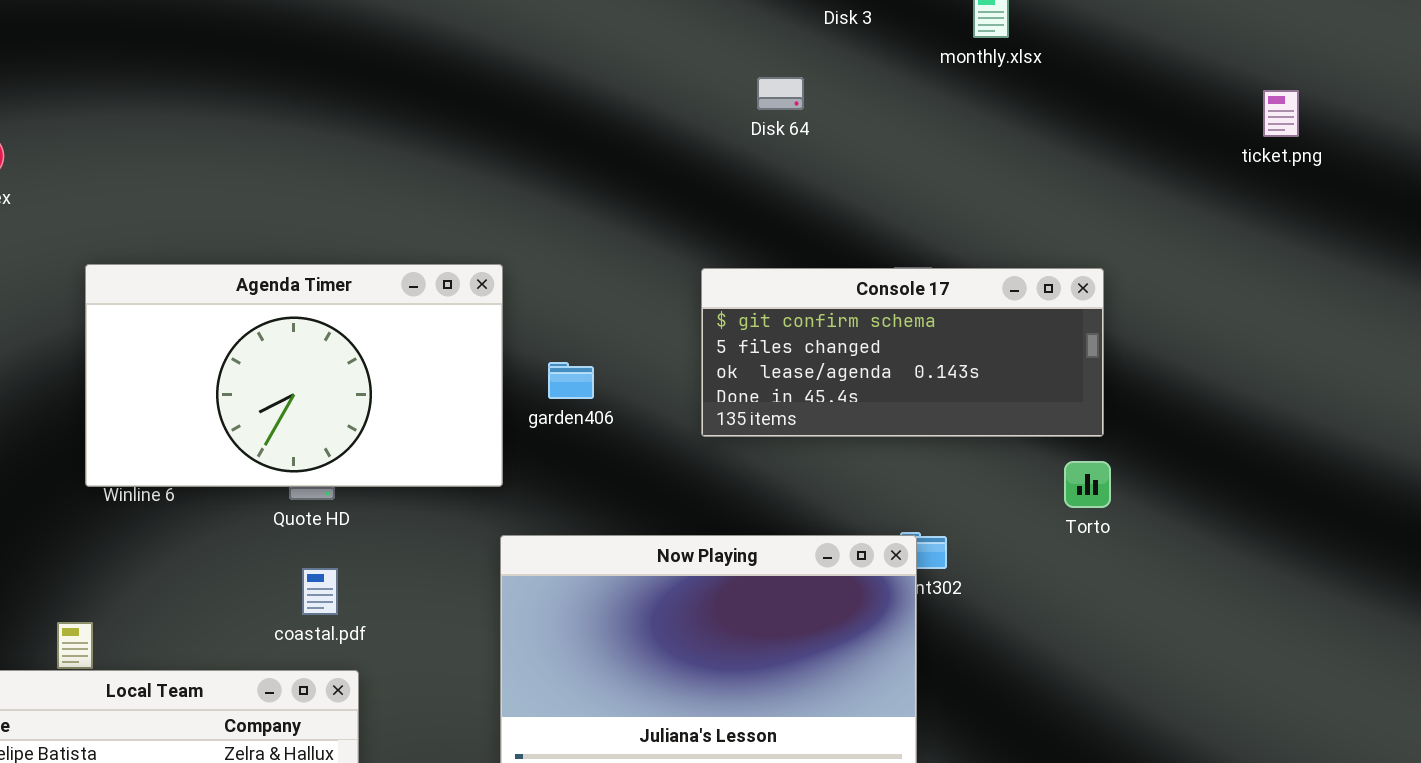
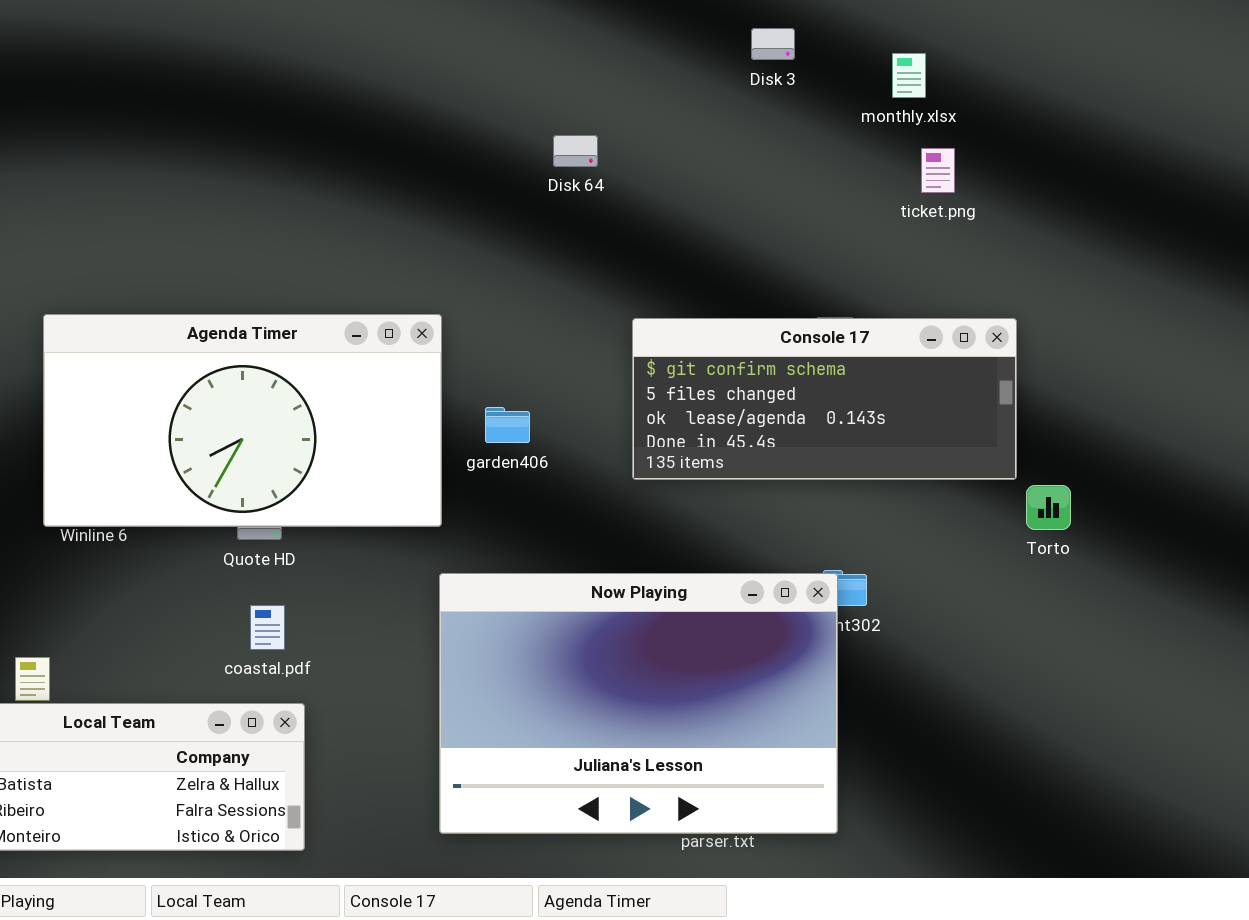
Disk 64: [757,77,804,110] -> [553,135,598,167], moved
ticket.png: [1263,90,1299,137] -> [921,148,955,193], moved
Torto: [1064,461,1111,508] -> [1026,485,1071,530], moved

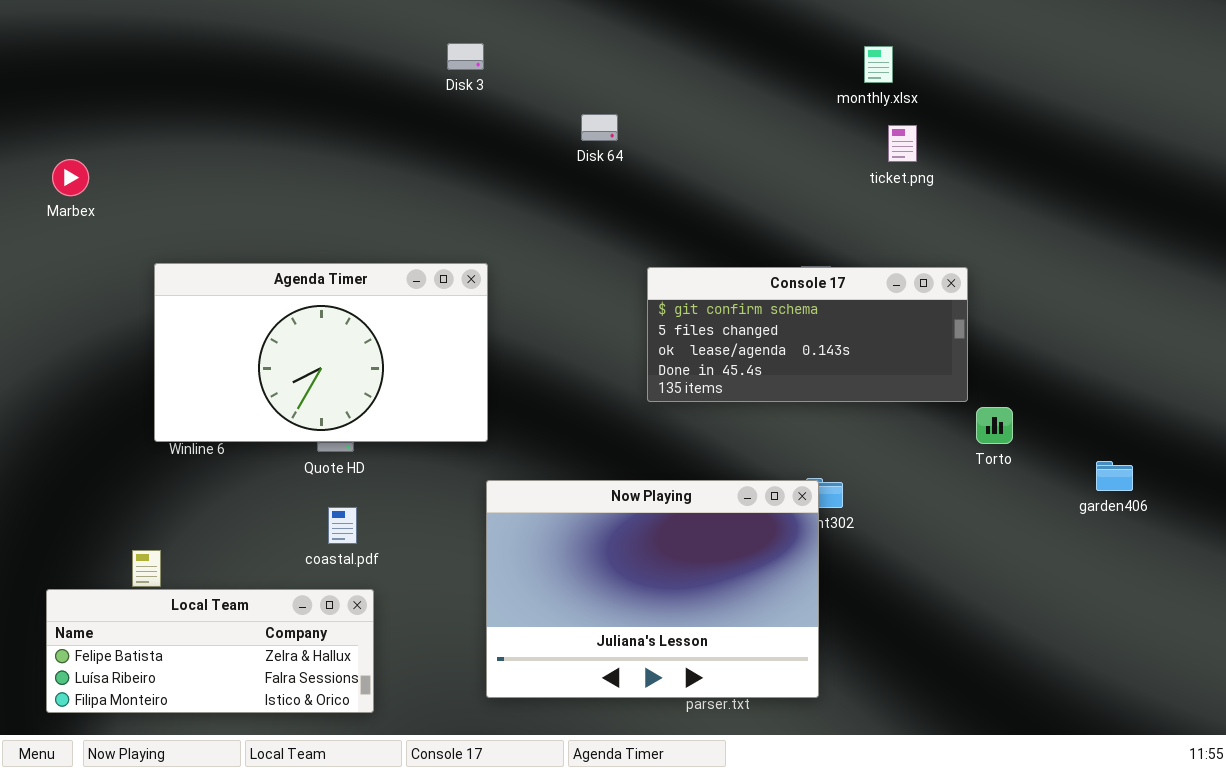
Disk 3: [751,28,795,60] -> [447,43,484,70], moved
garden406: [485,407,530,443] -> [1096,461,1133,491], moved

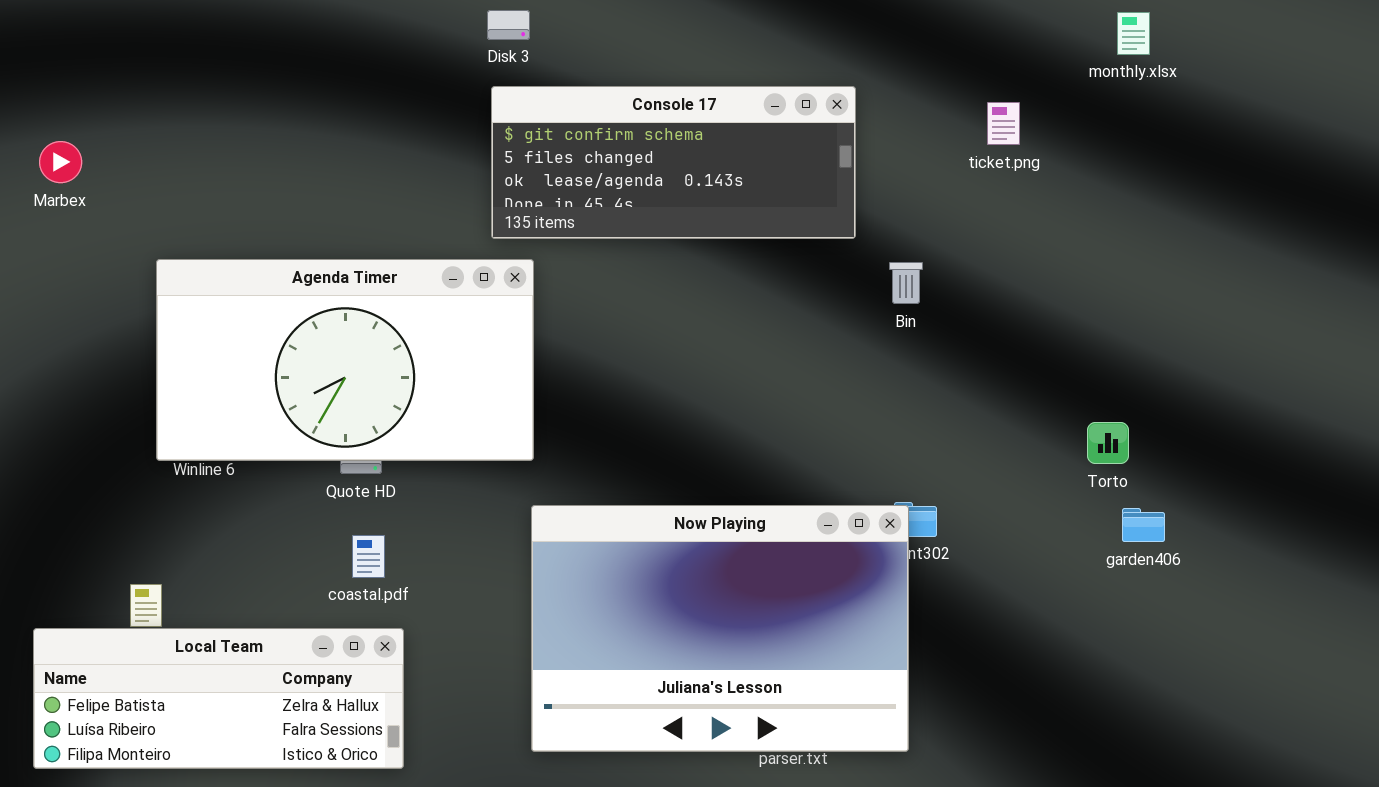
monthly.xlsx: [864,46,893,83] -> [1117,12,1150,55], moved
Console 17: [647,267,968,402] -> [491,86,856,239], moved
garden406: [1096,461,1133,491] -> [1122,508,1165,542], moved

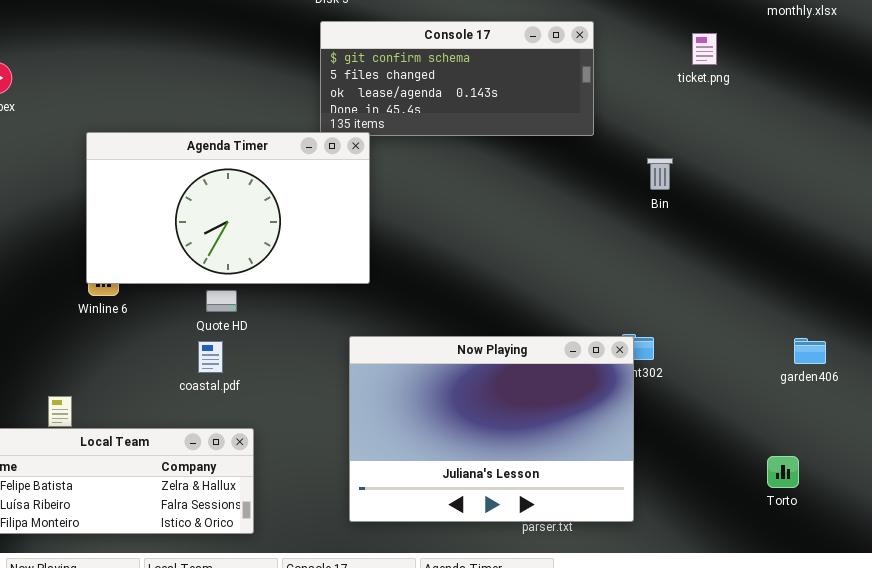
Agenda Timer: [156,259,534,461] -> [86,132,370,284], moved
Bin: [889,262,923,304] -> [647,158,673,190], moved
Torto: [1087,422,1129,464] -> [767,456,799,488], moved
coastal.pdf: [352,535,385,578] -> [198,341,223,373], moved

